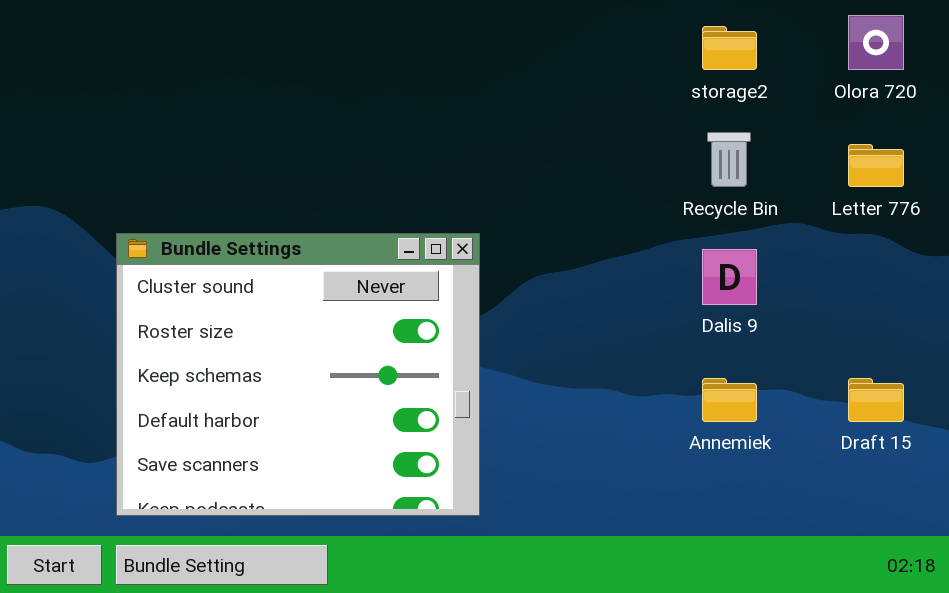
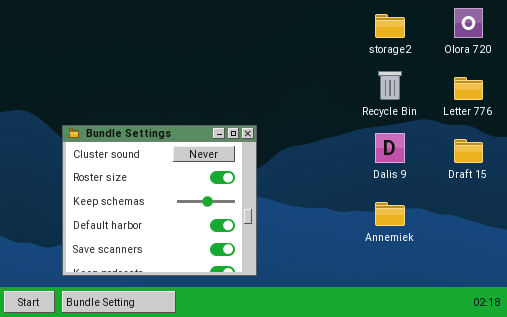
Draft 15: [848,378,904,422] -> [454,139,483,163], moved

